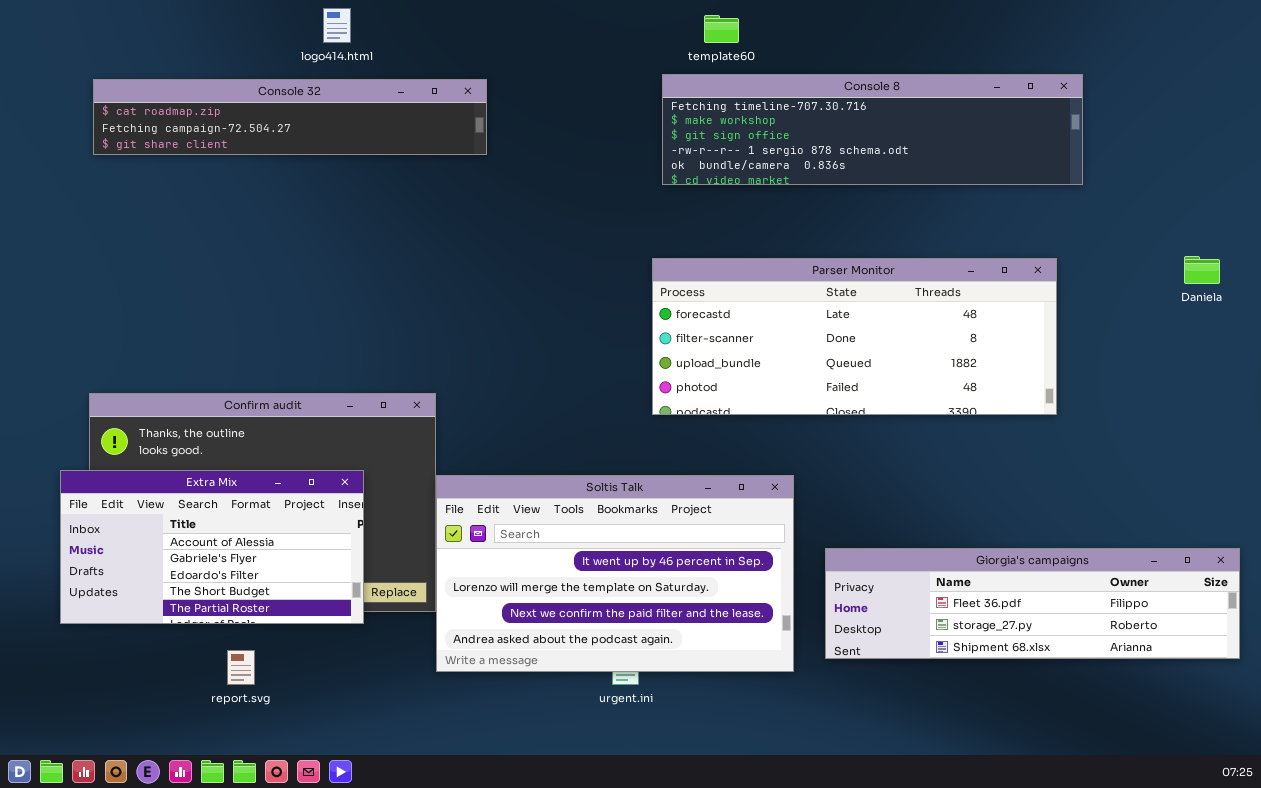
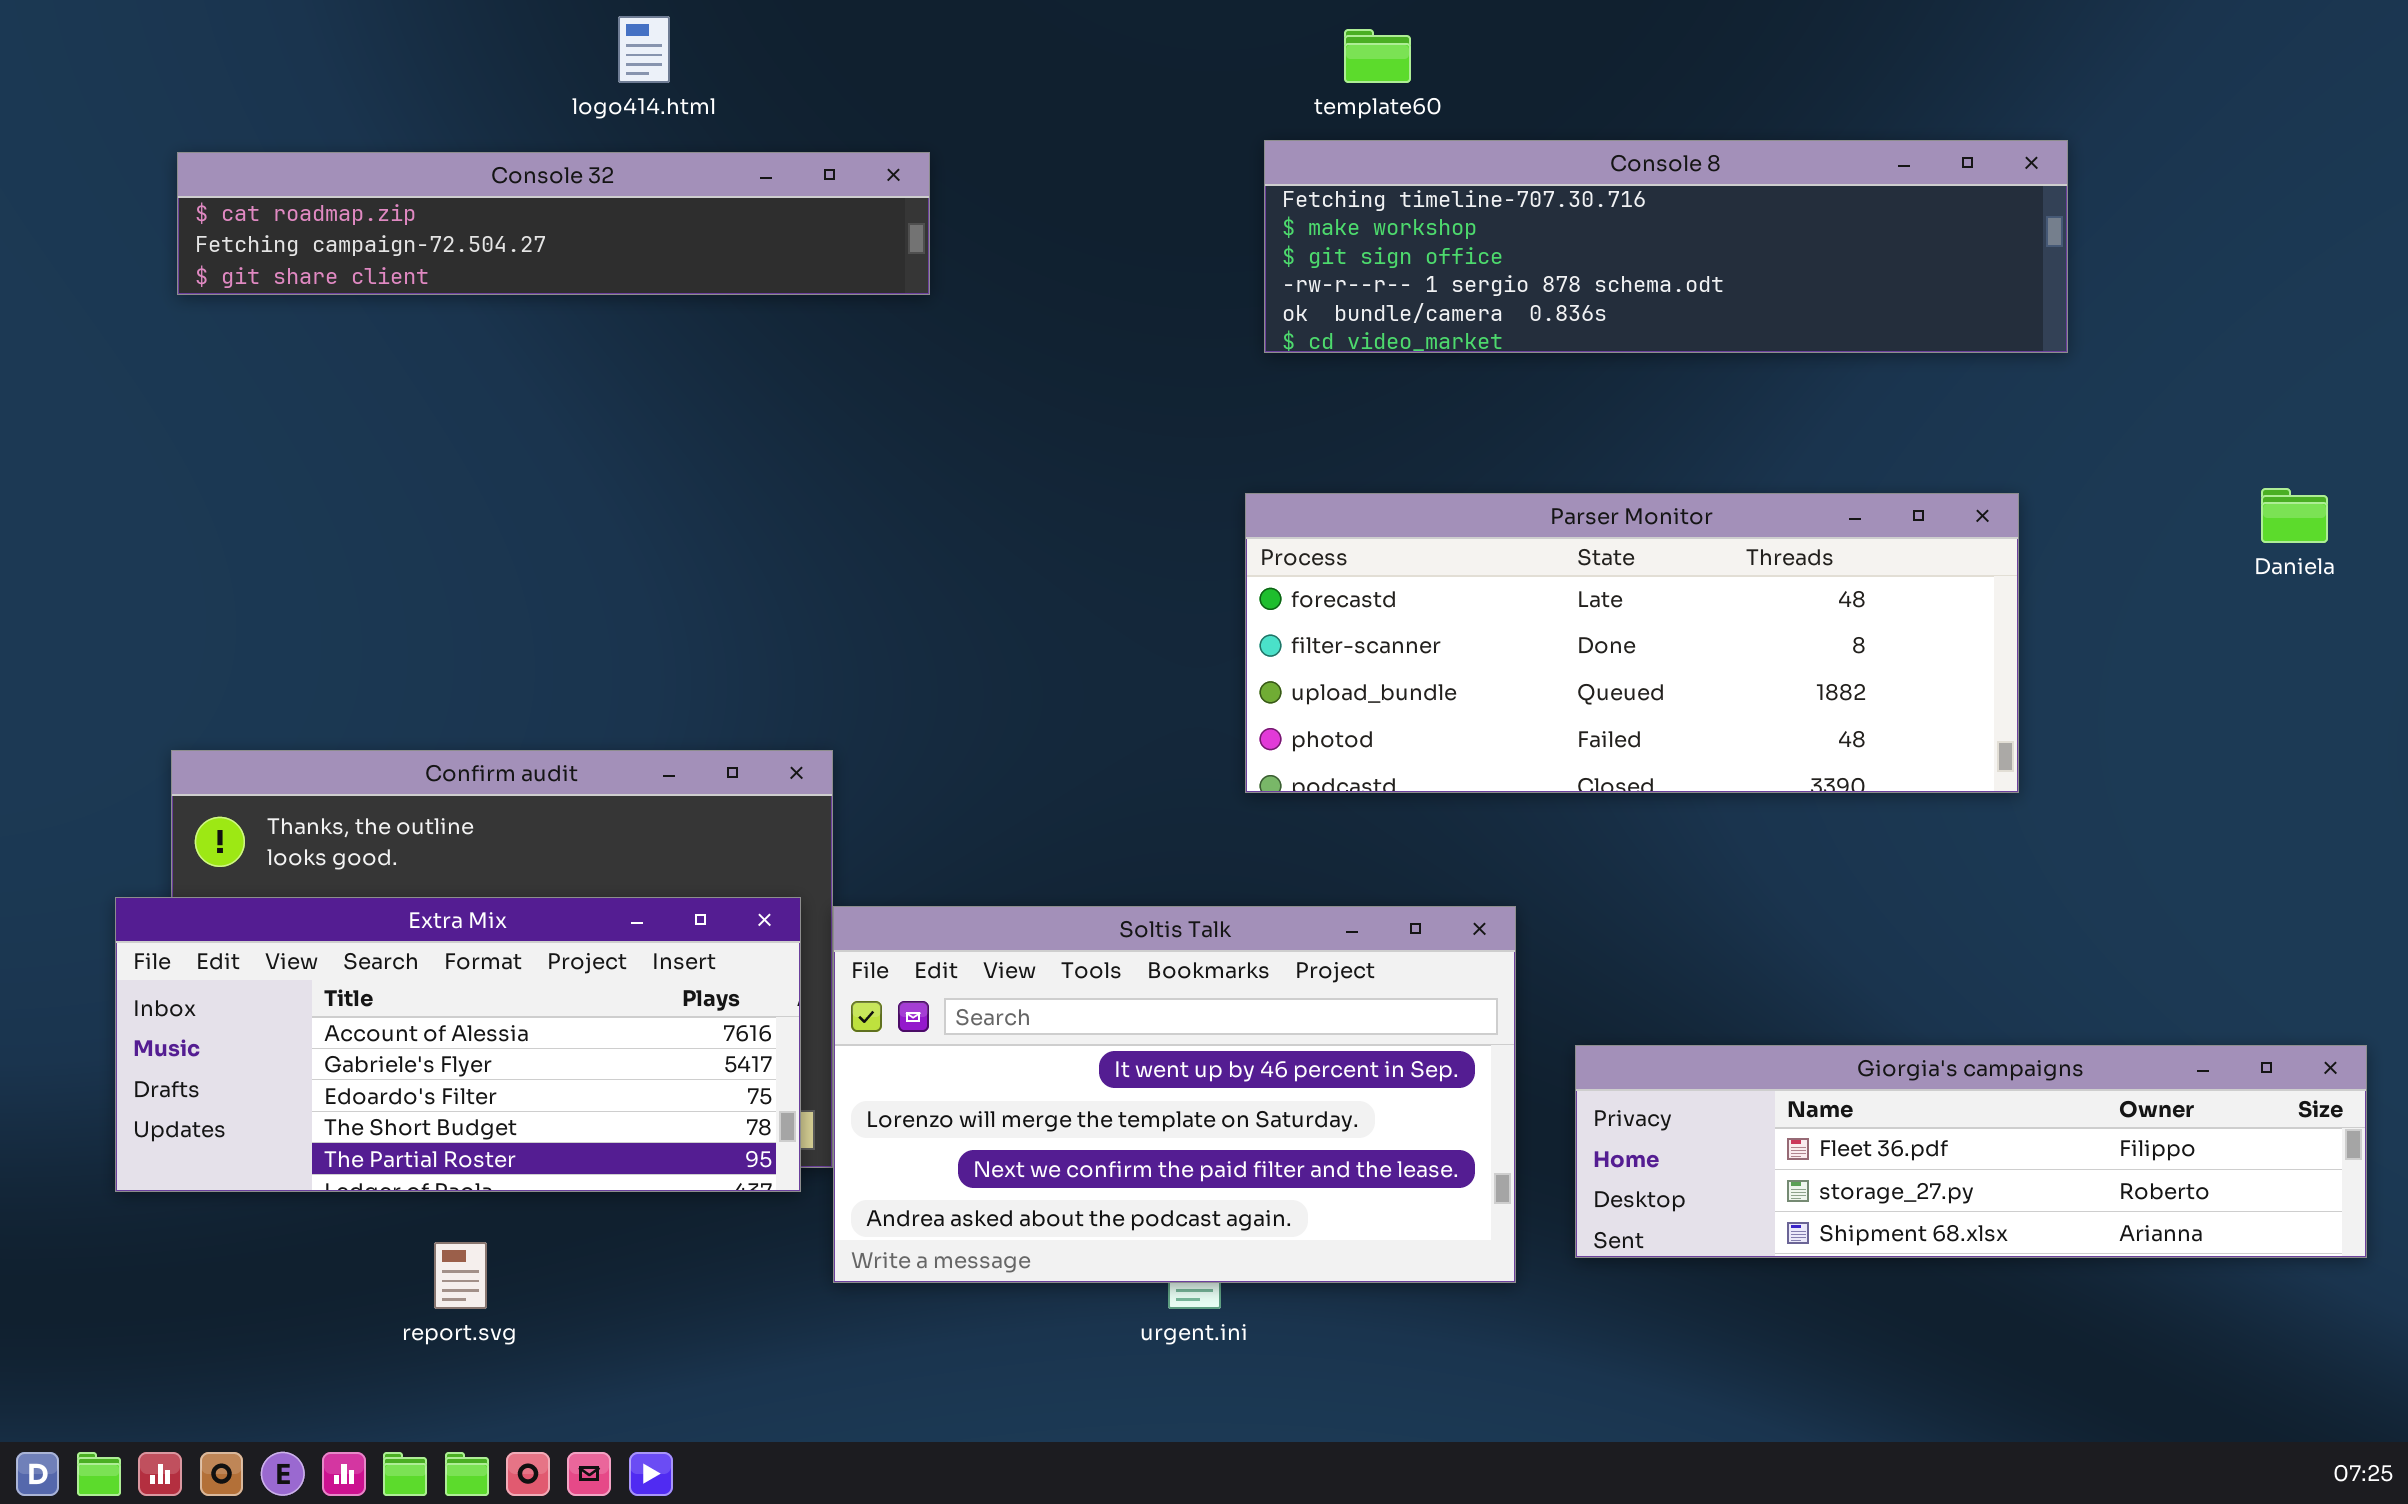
Extra Mix: [60,470,364,624] -> [115,897,801,1192], resized

